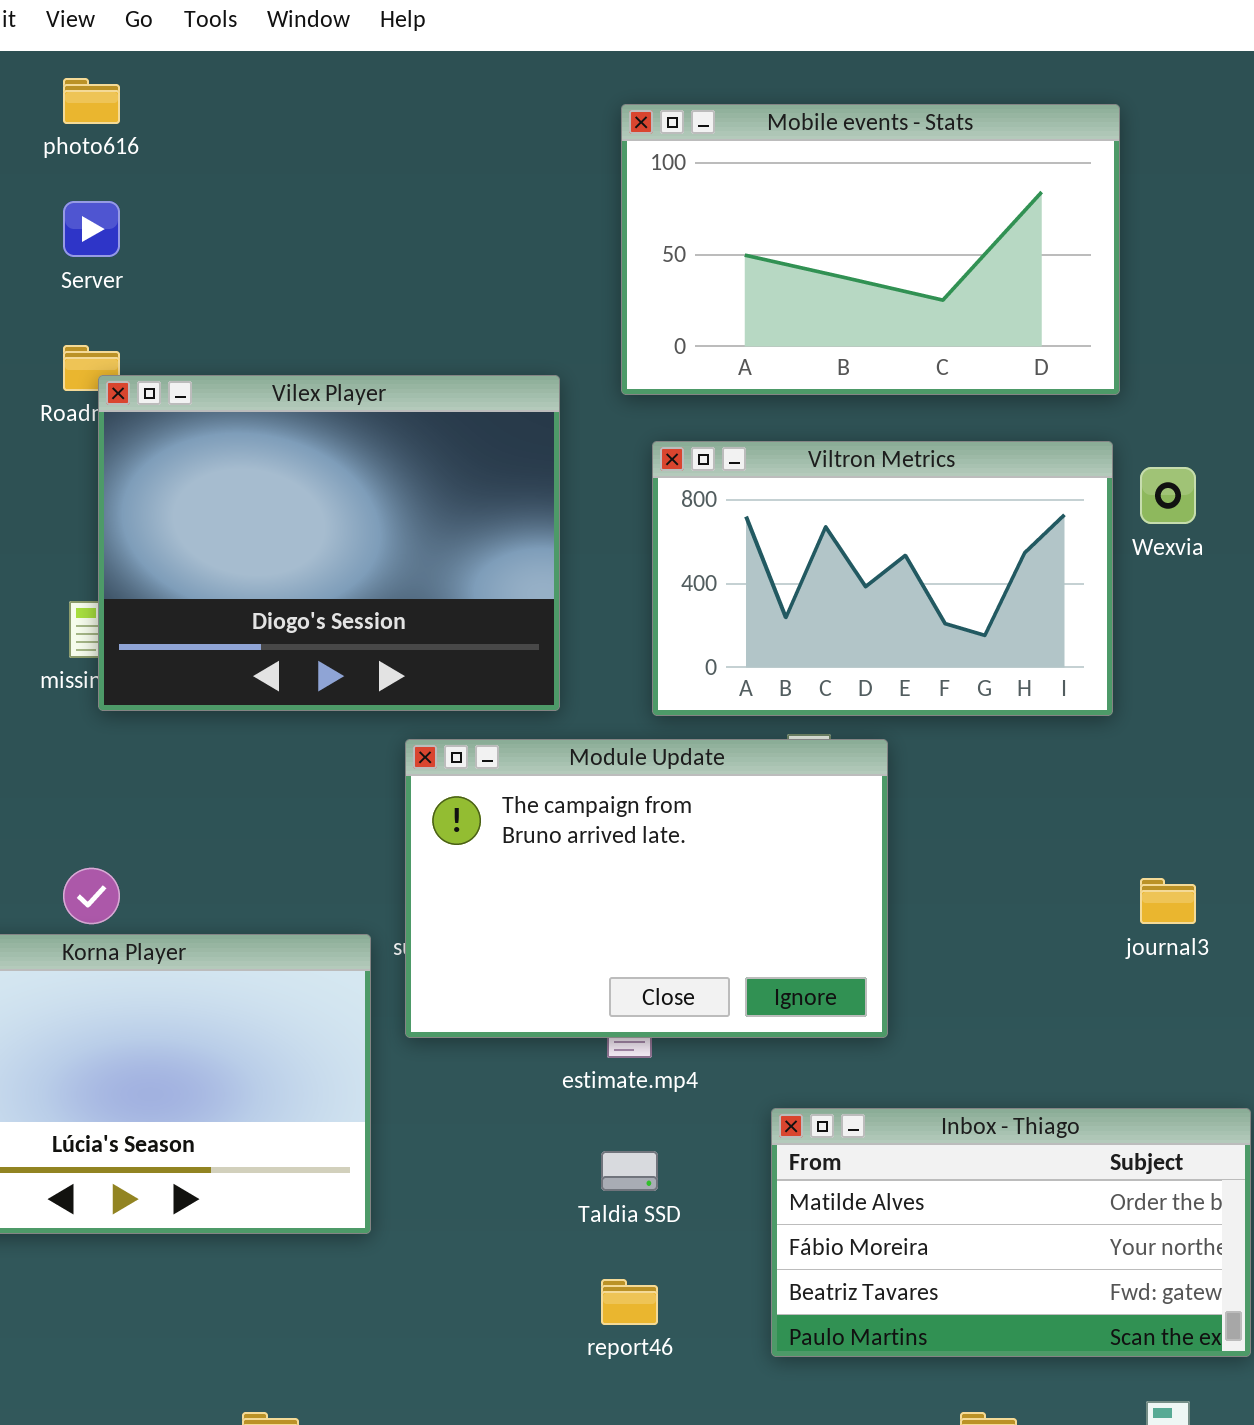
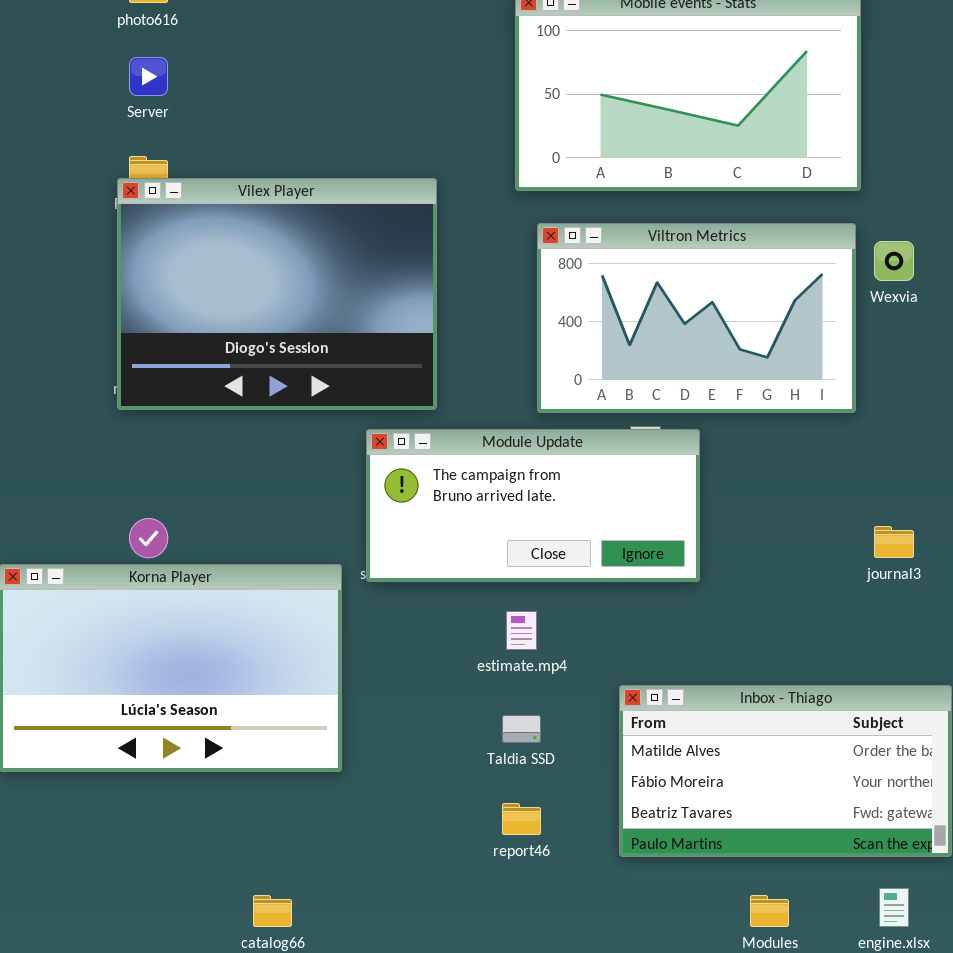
Vilex Player: [98,375,560,711] -> [117,178,437,410], moved
Module Update: [405,739,888,1038] -> [366,429,700,582], resized

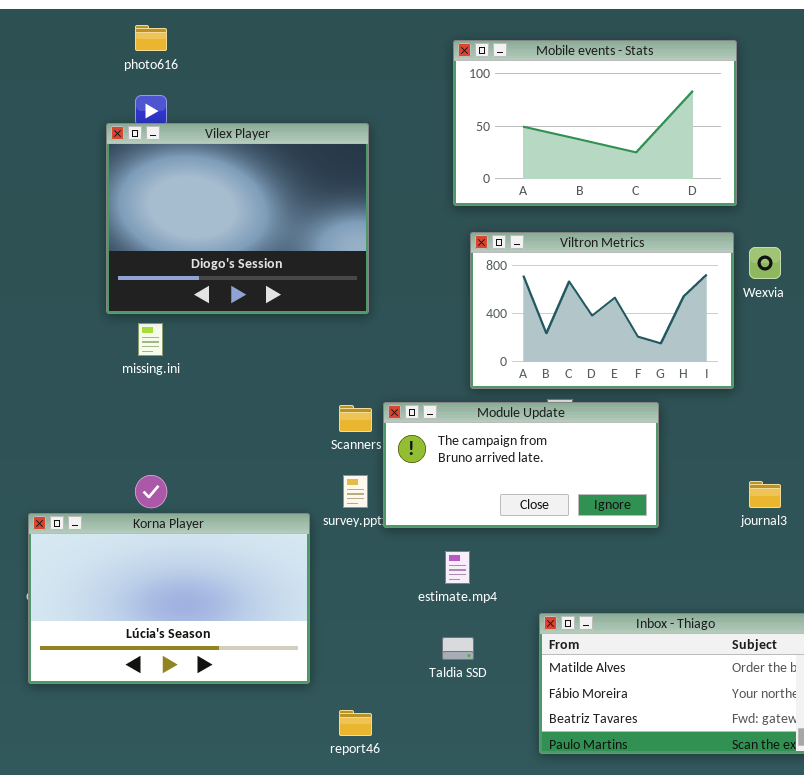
Vilex Player: [117,178,437,410] -> [106,123,369,314], moved
Module Update: [366,429,700,582] -> [383,402,659,528], moved
report46: [502,803,541,835] -> [339,710,372,736], moved

